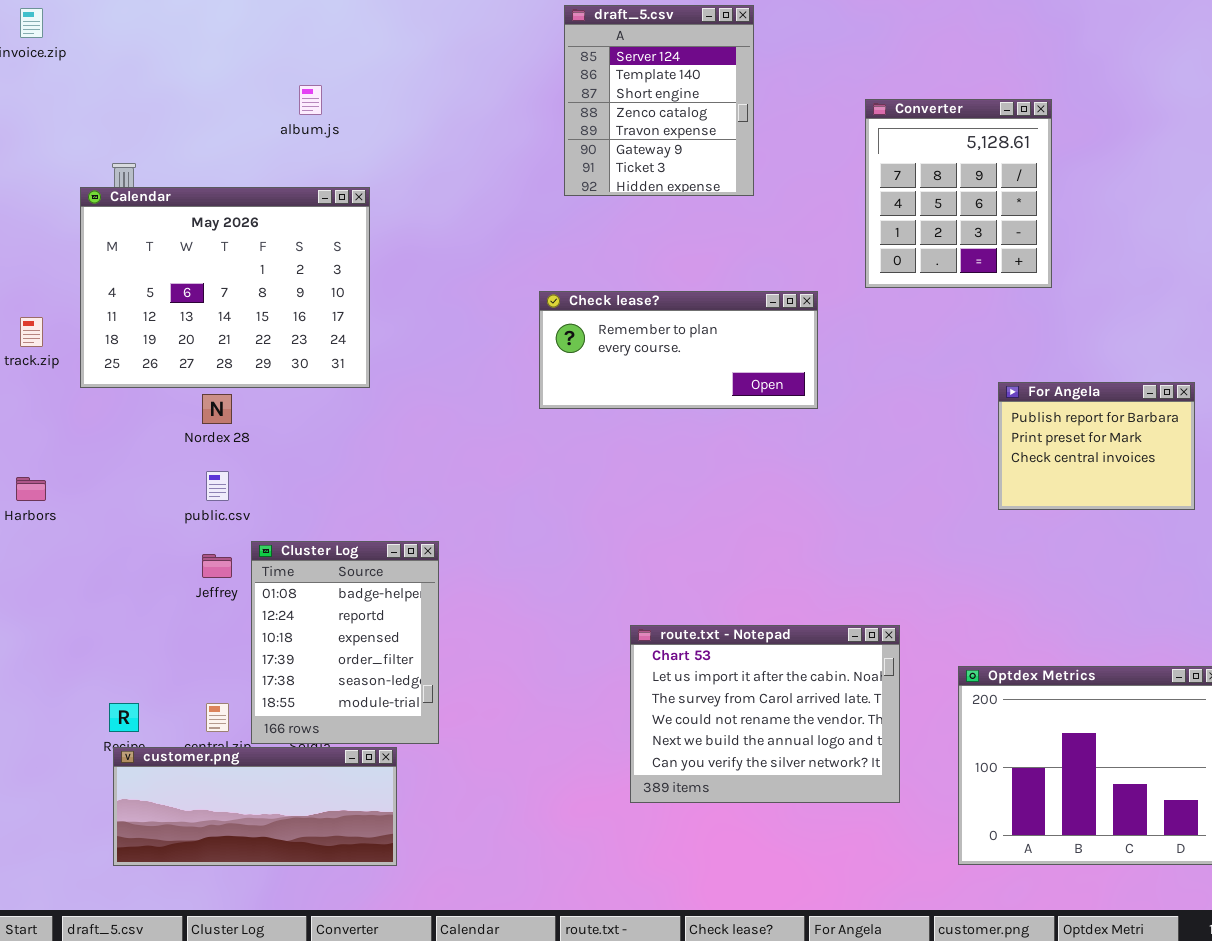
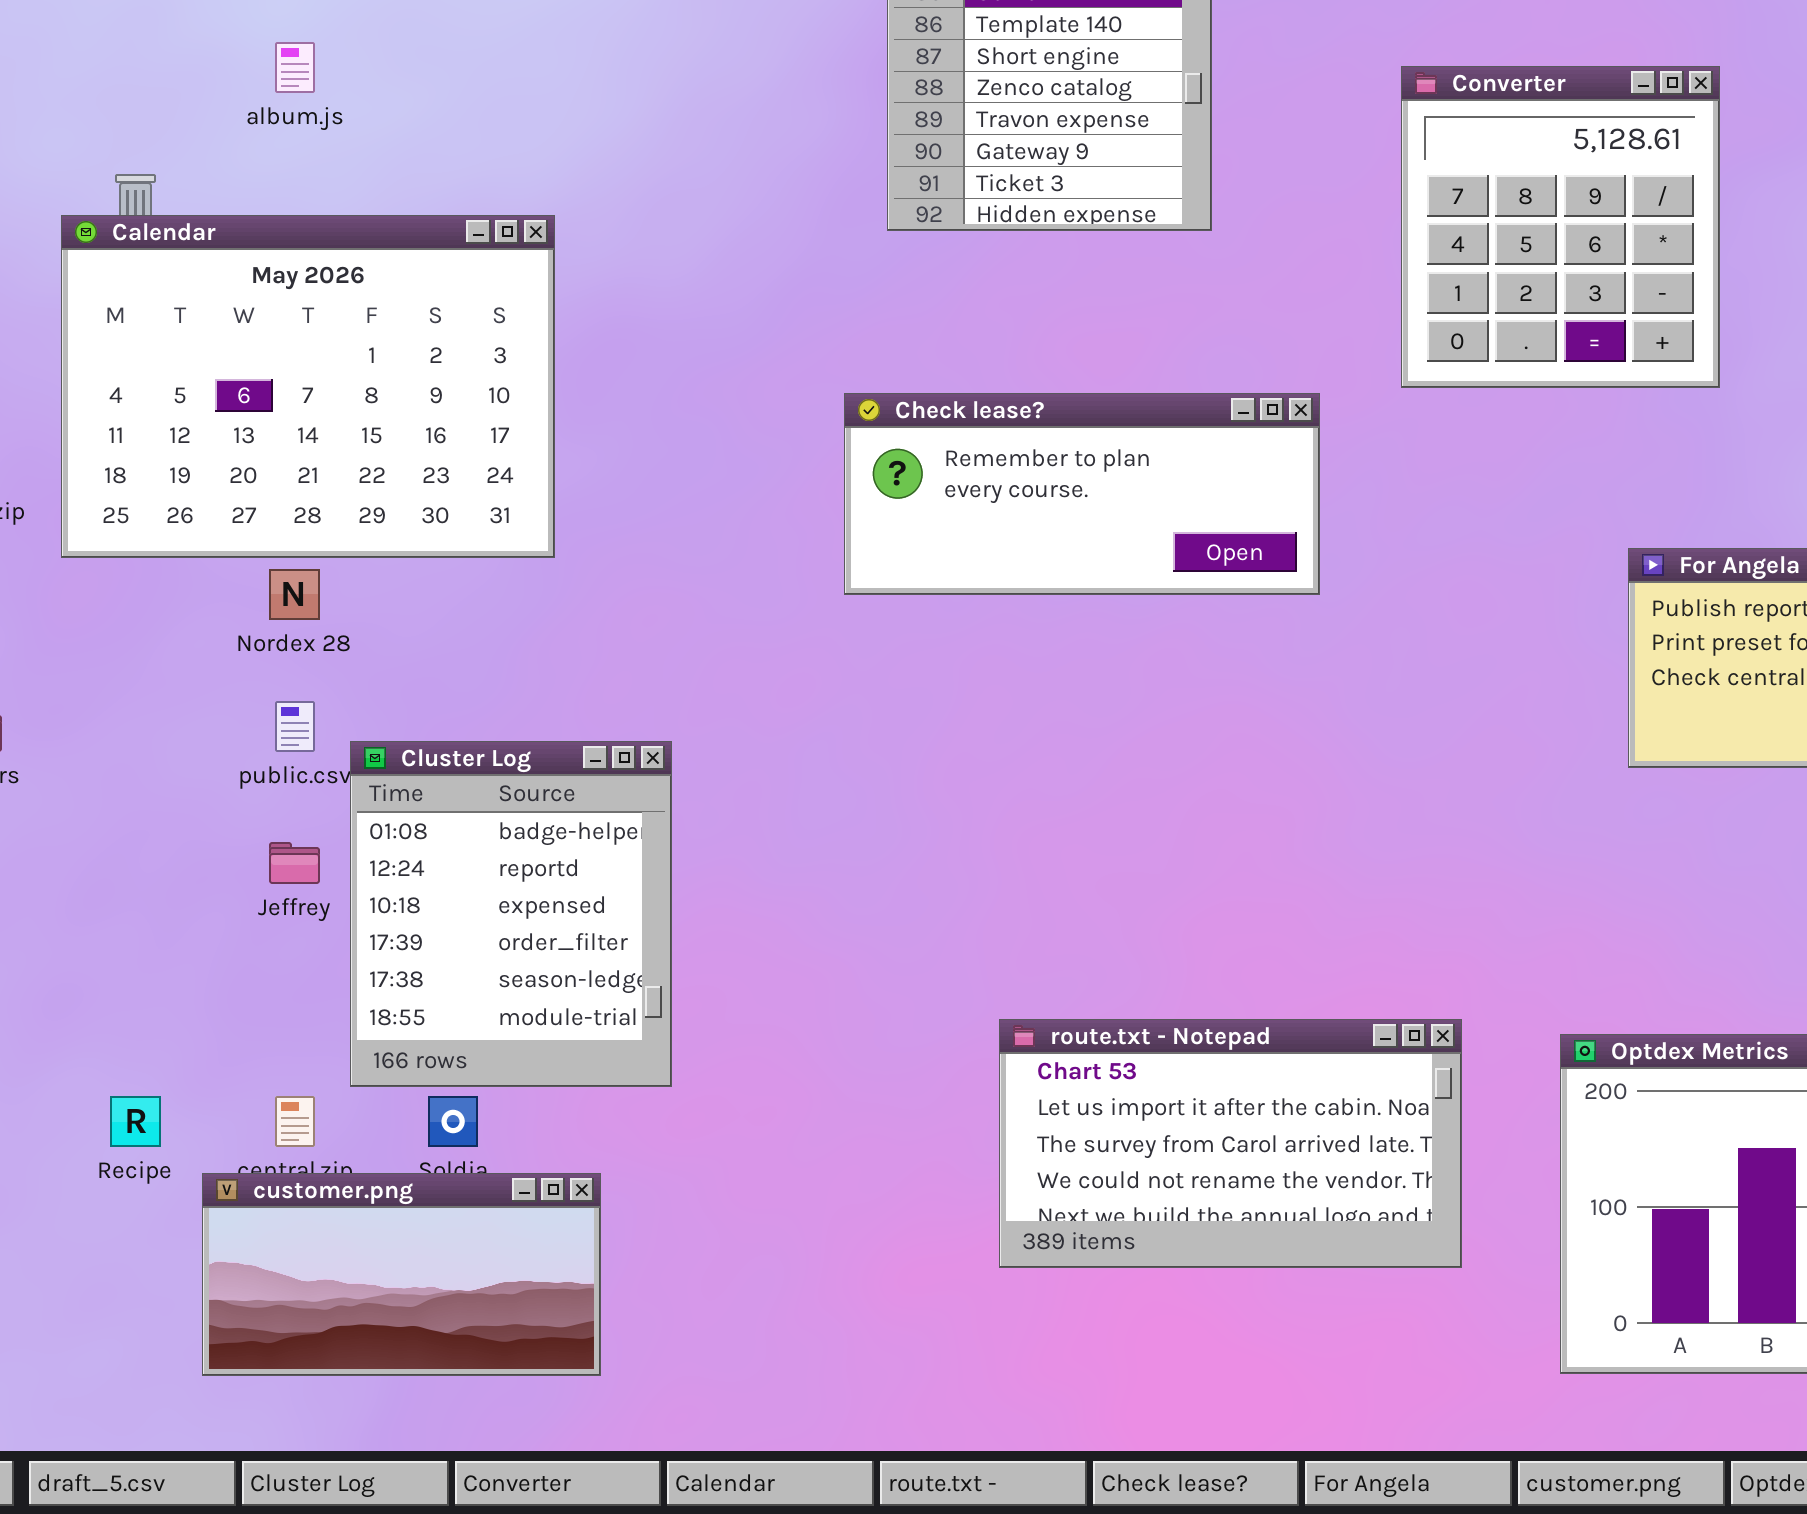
album.js: [299,85,322,115] -> [275,42,315,93], moved
Cluster Log: [251,541,439,744] -> [350,741,672,1087], moved
route.txt - Notepad: [630,625,900,803] -> [999,1019,1462,1268], resized
customer.png: [113,747,397,866] -> [202,1173,601,1376], resized

